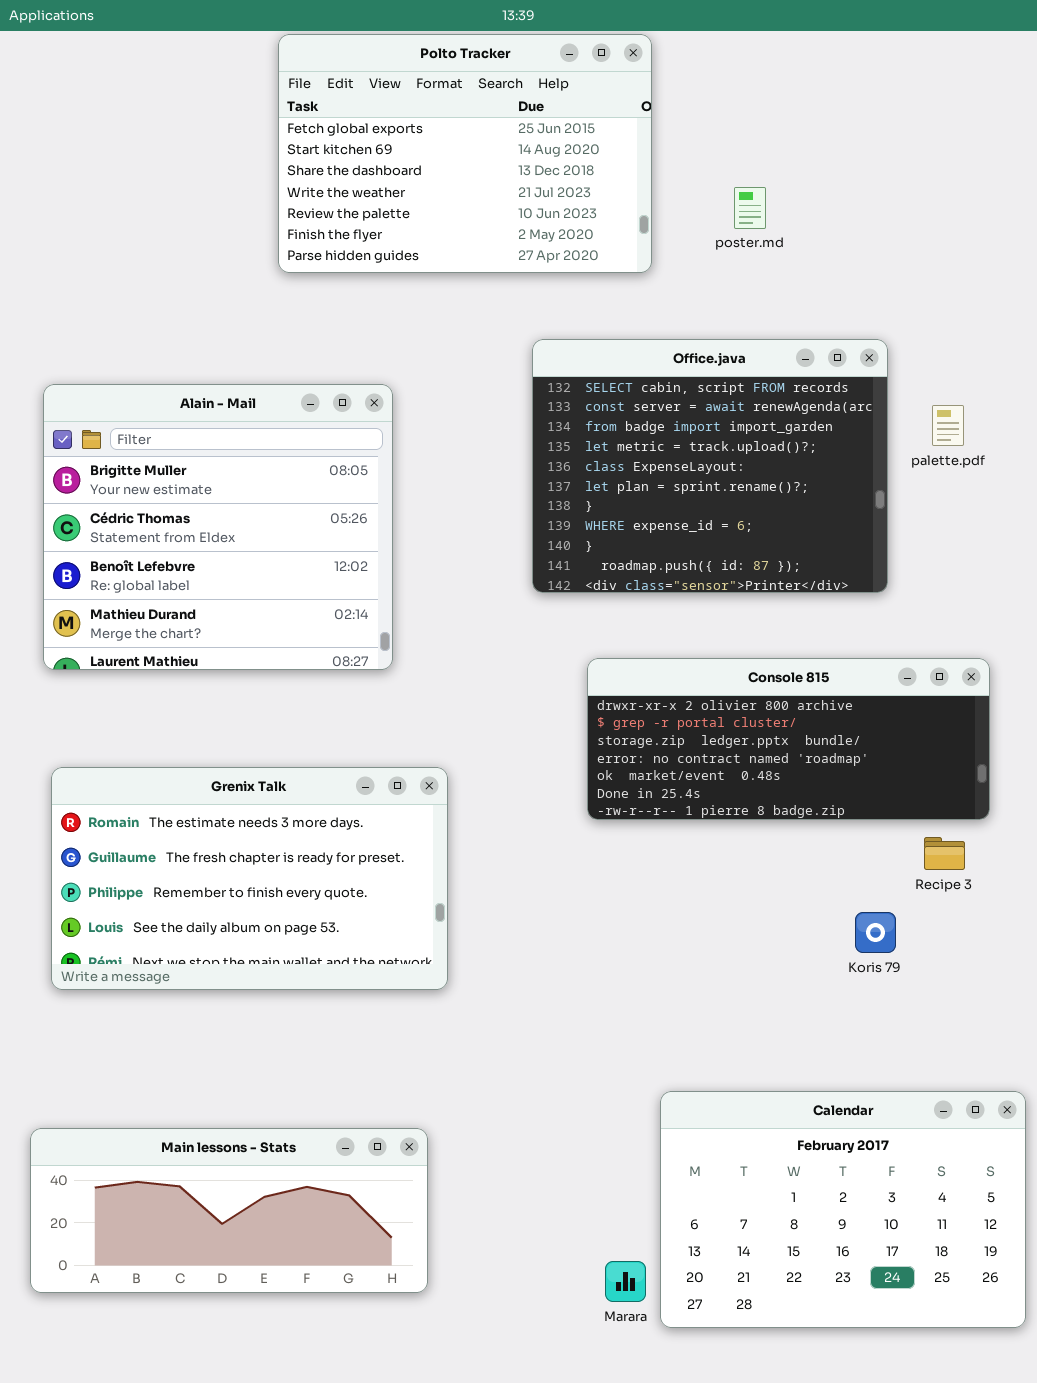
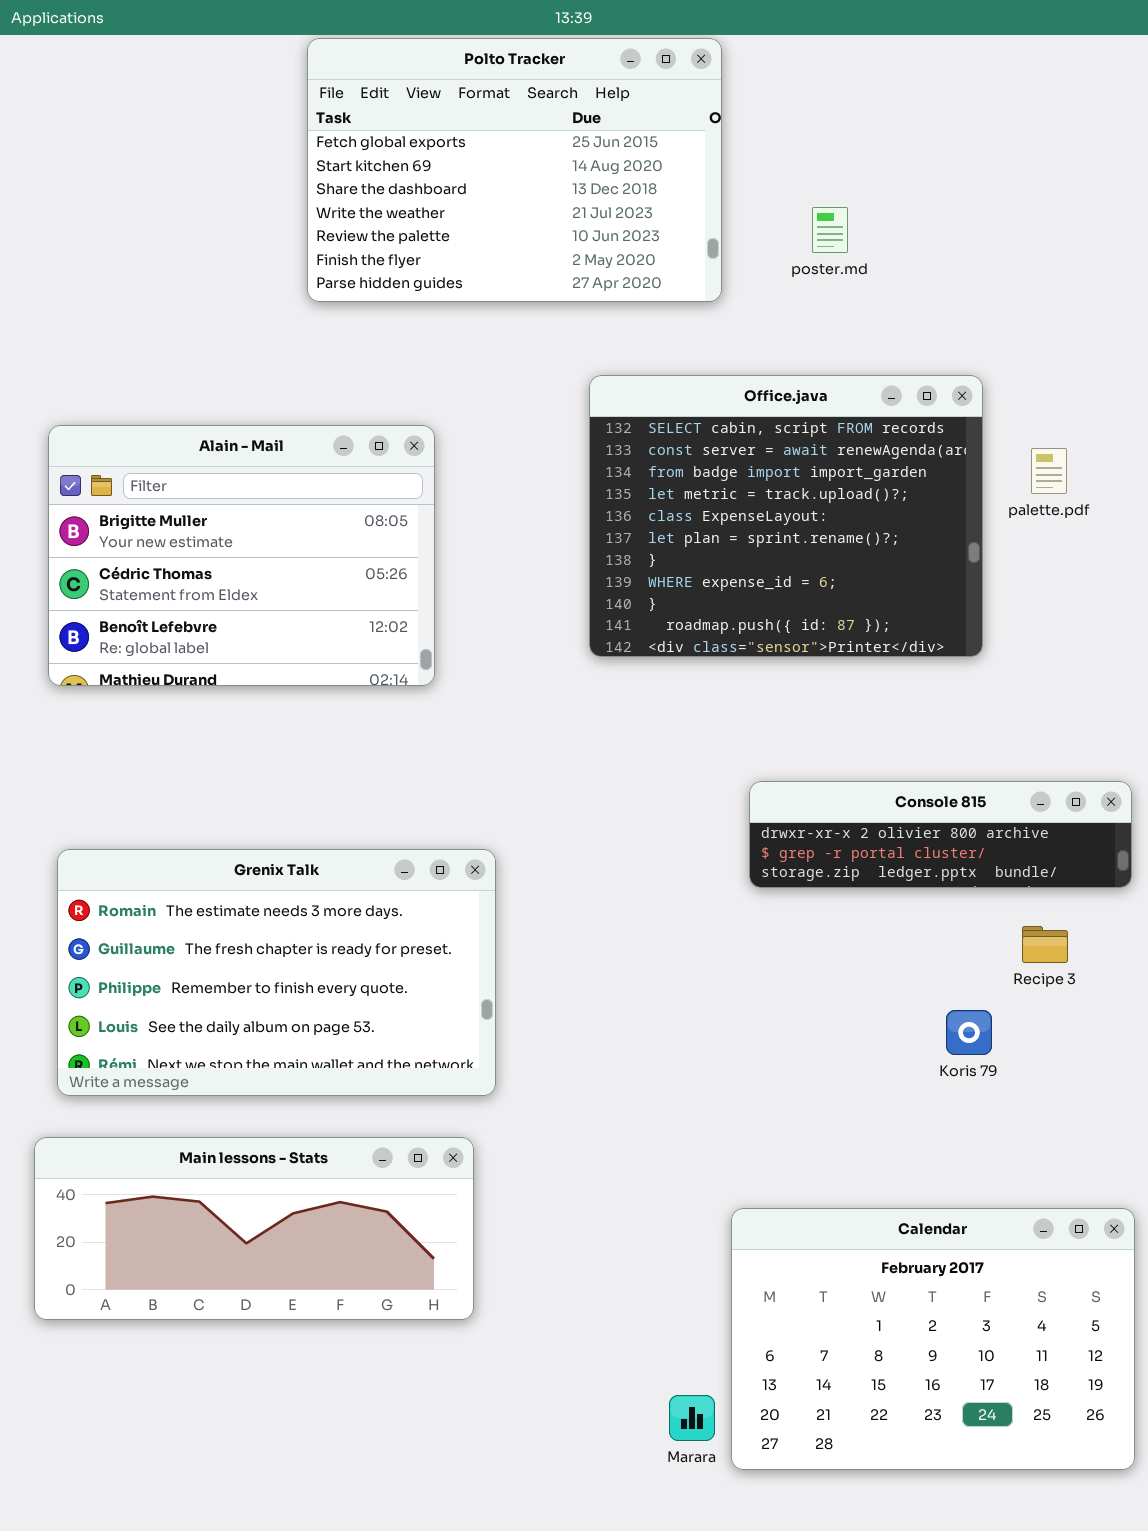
Alain - Mail: [43,384,393,670] -> [48,425,435,686], resized
Console 815: [587,658,990,820] -> [749,781,1132,888], moved, resized
Main lessons - Stats: [30,1128,428,1293] -> [34,1137,474,1320], moved

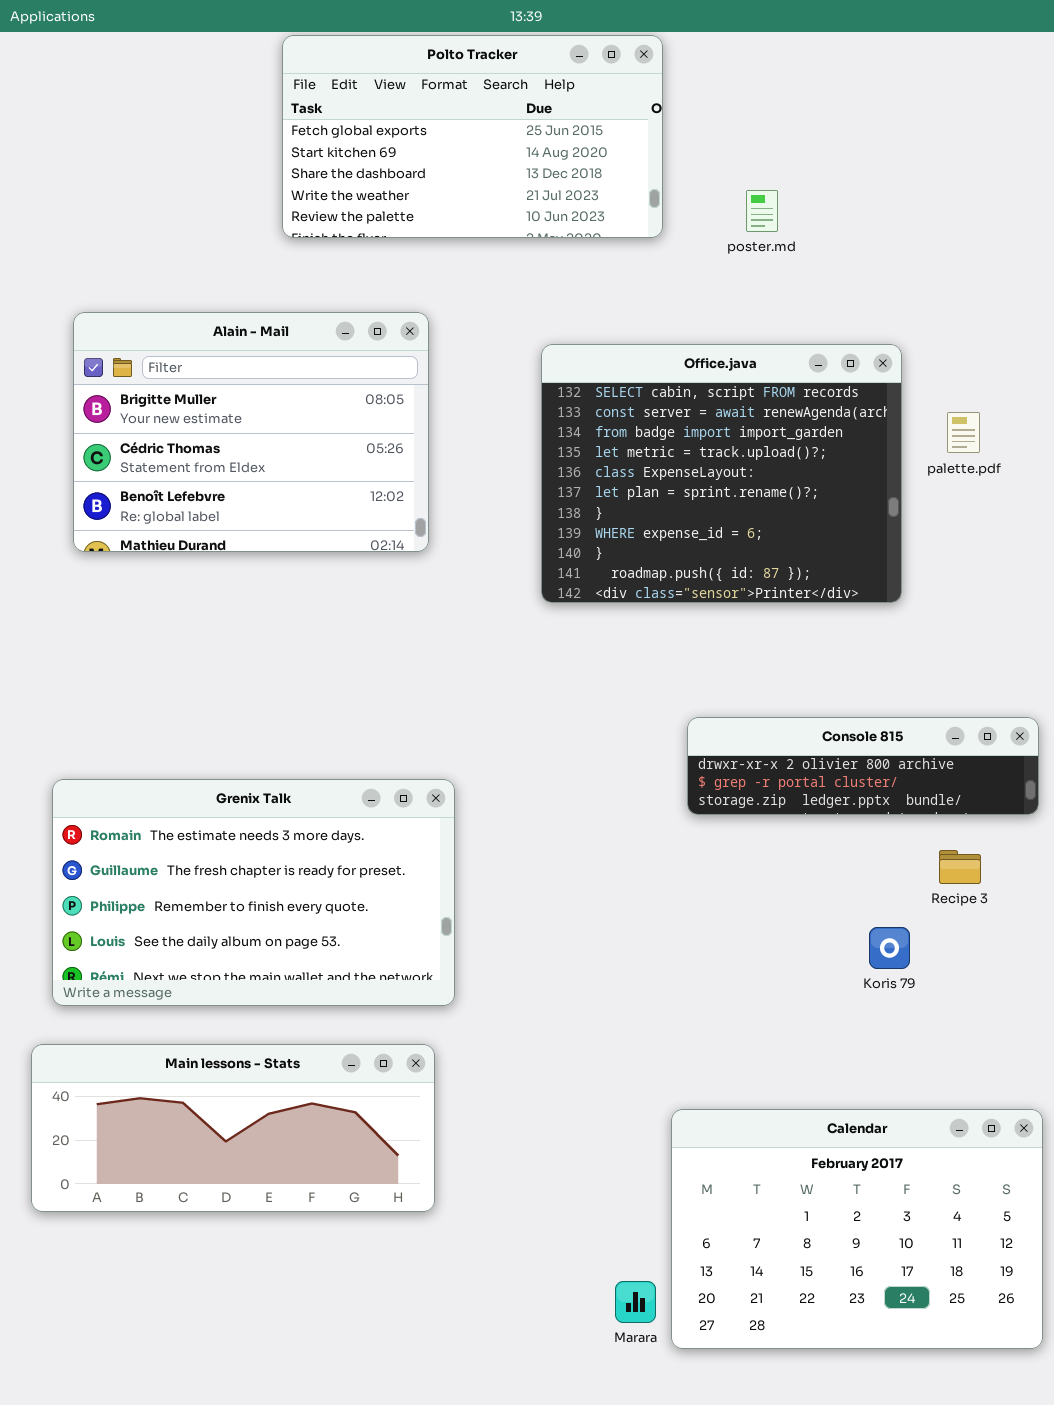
Polto Tracker: [307,38,722,302] -> [282,35,663,238], resized
Alain - Mail: [48,425,435,686] -> [73,312,429,552], moved

